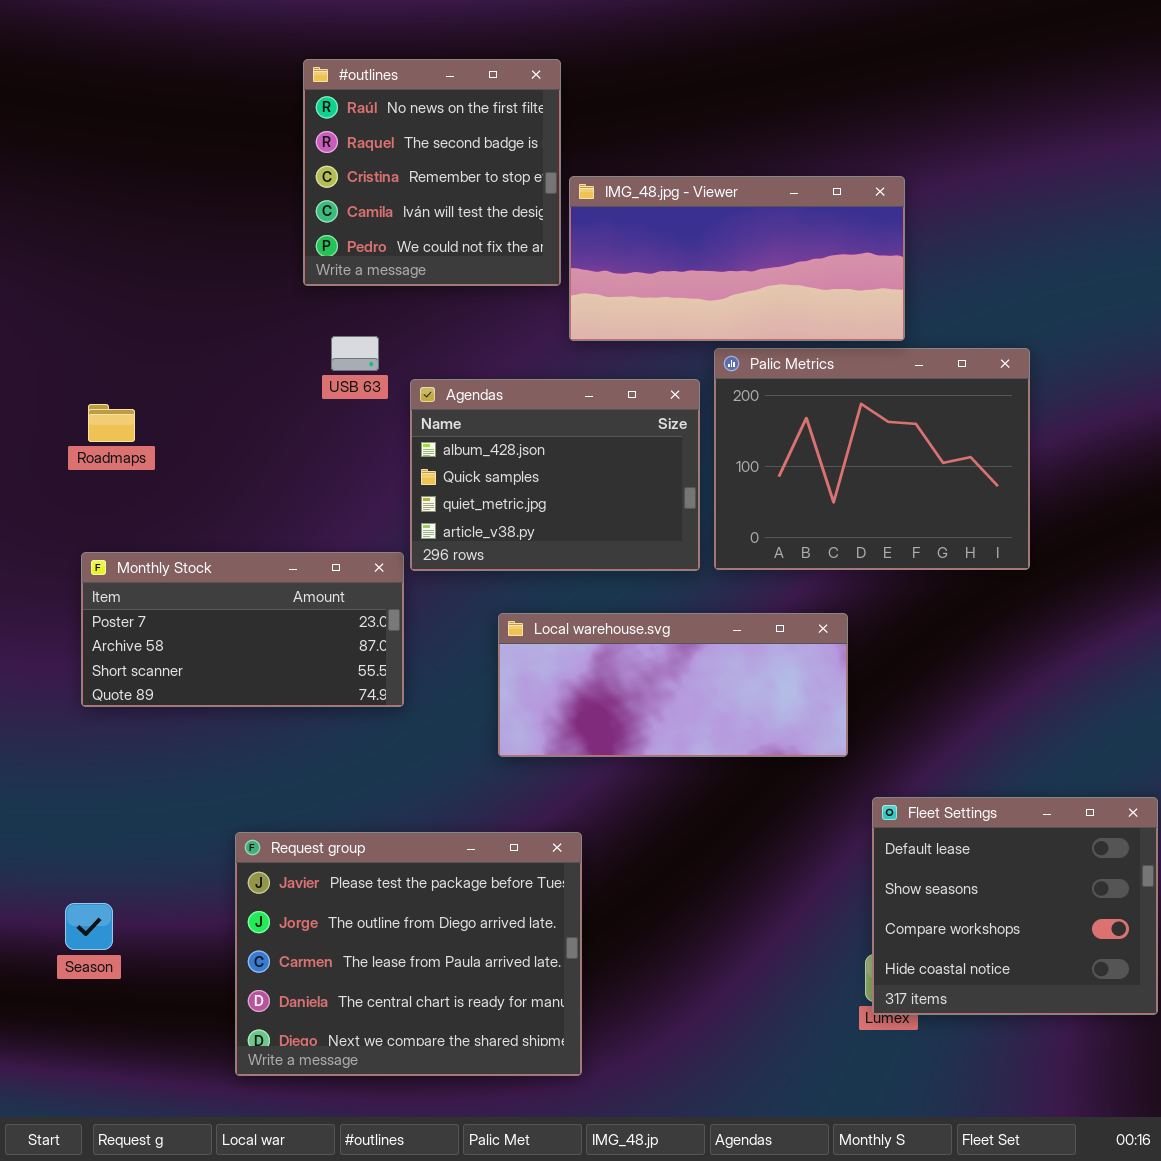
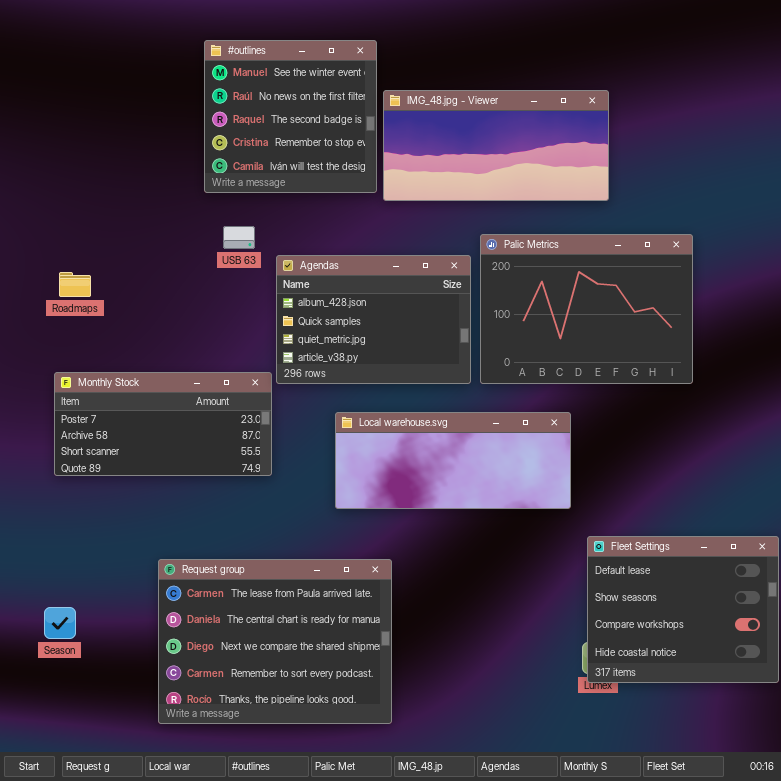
#outlines: [303,59,561,286] -> [204,40,377,193], scrolled up 1 row
IMG_48.jpg - Viewer: [569,176,905,341] -> [383,90,609,201], moved
Request group: [235,832,582,1076] -> [158,559,392,724], scrolled down 2 rows

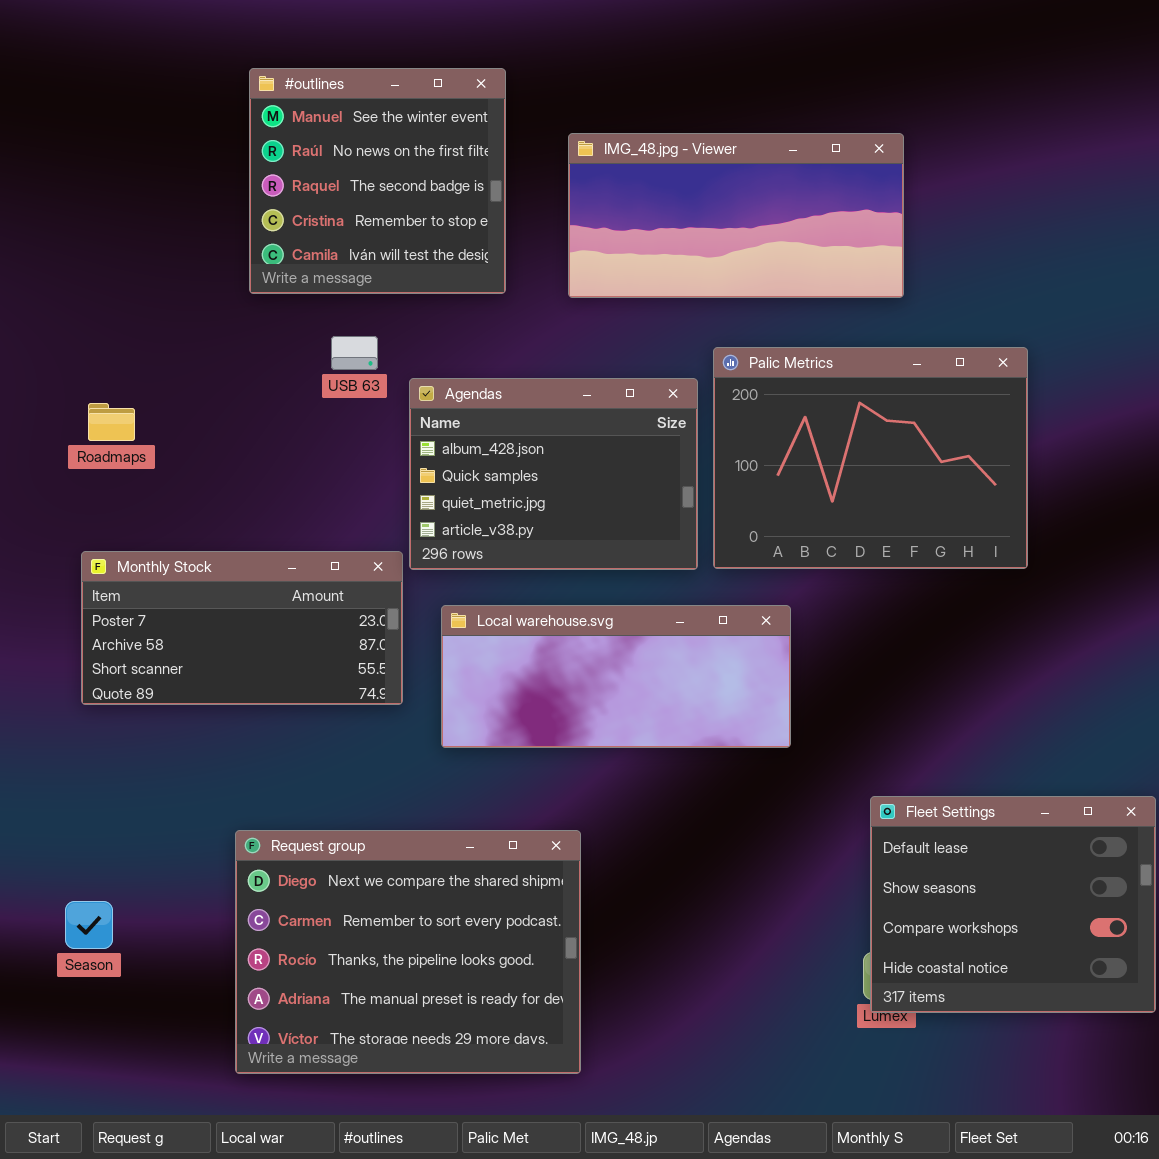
#outlines: [204,40,377,193] -> [249,68,506,294], moved
Local warehouse.svg: [335,412,571,509] -> [441,605,791,748], moved
Request group: [158,559,392,724] -> [235,830,581,1074], scrolled down 2 rows

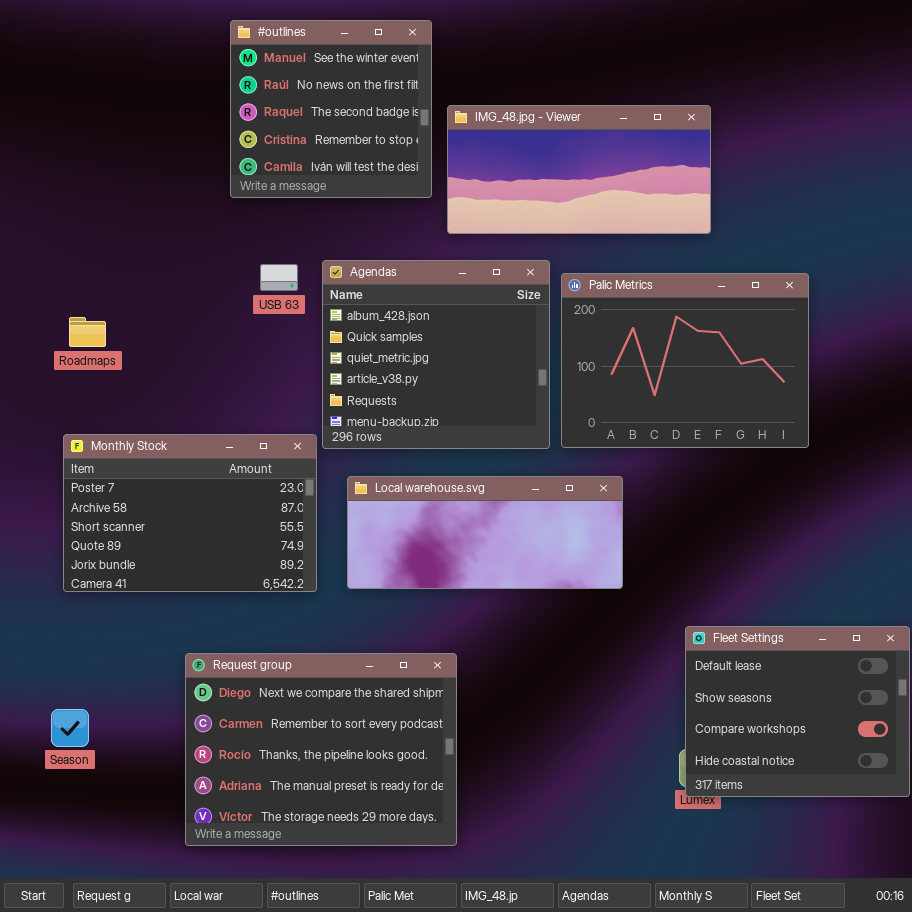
#outlines: [249,68,506,294] -> [230,20,432,198], moved
Agendas: [409,378,698,570] -> [322,260,550,449], resized
Monthly Stock: [81,551,403,705] -> [63,434,317,592], resized

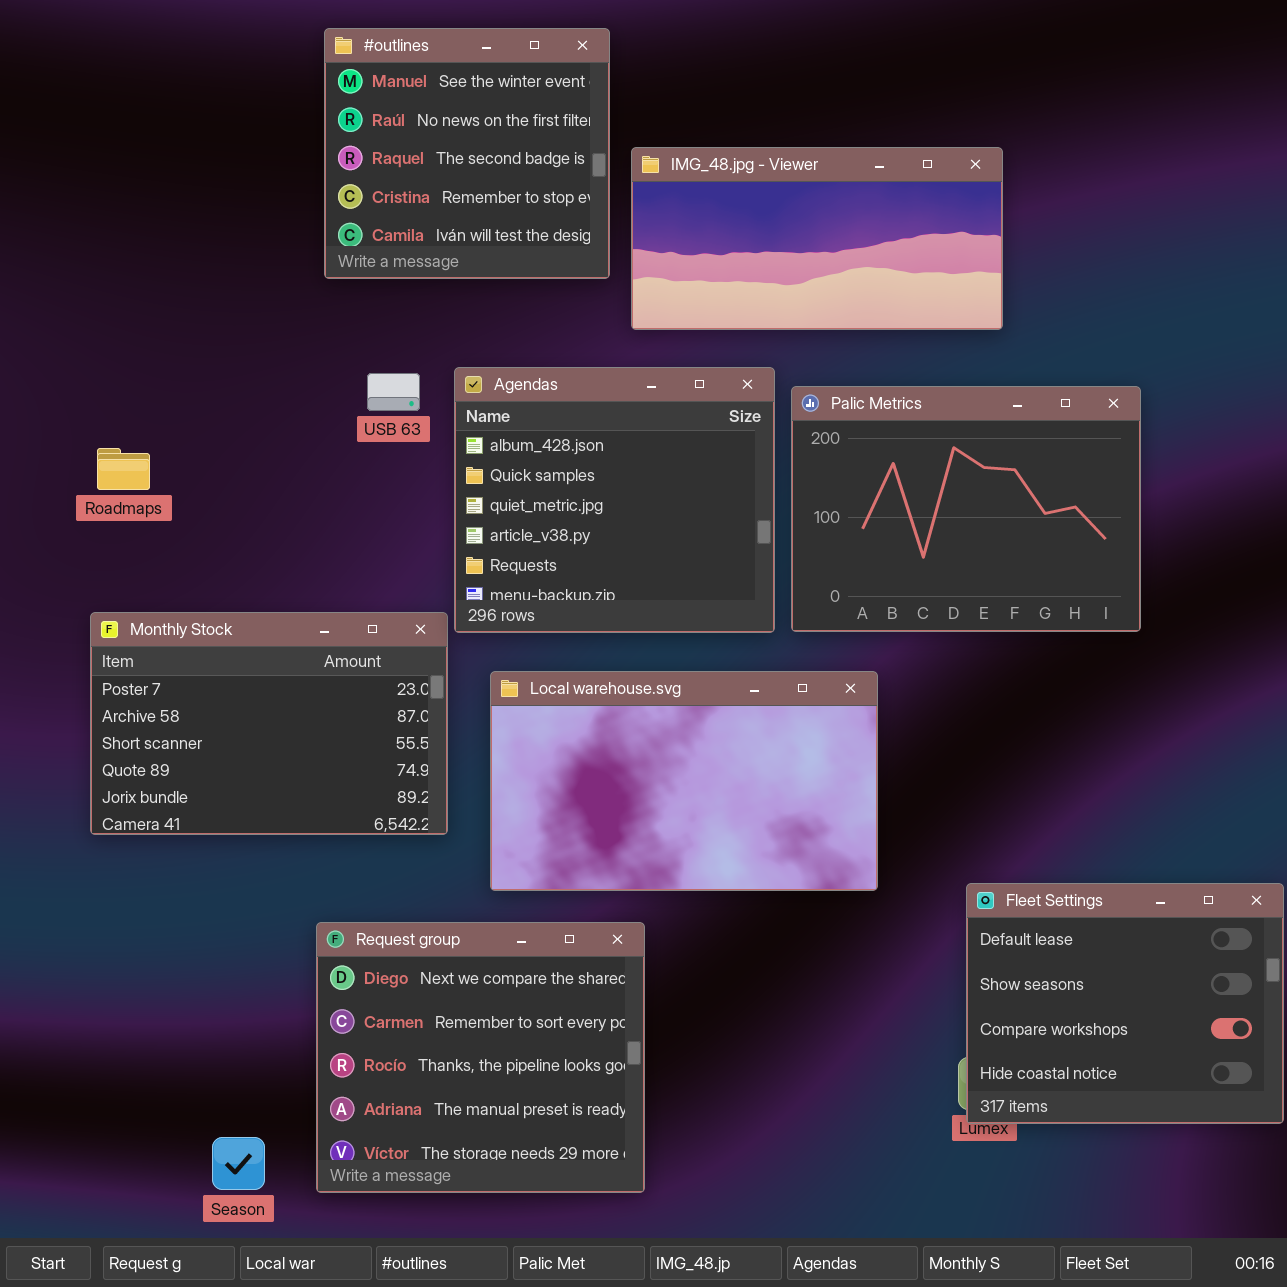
Local warehouse.svg: [347,476,623,589] -> [490,671,878,891], resized
Request group: [185,653,457,846] -> [316,922,645,1193], resized
Season: [51,709,89,747] -> [212,1137,265,1190], moved

